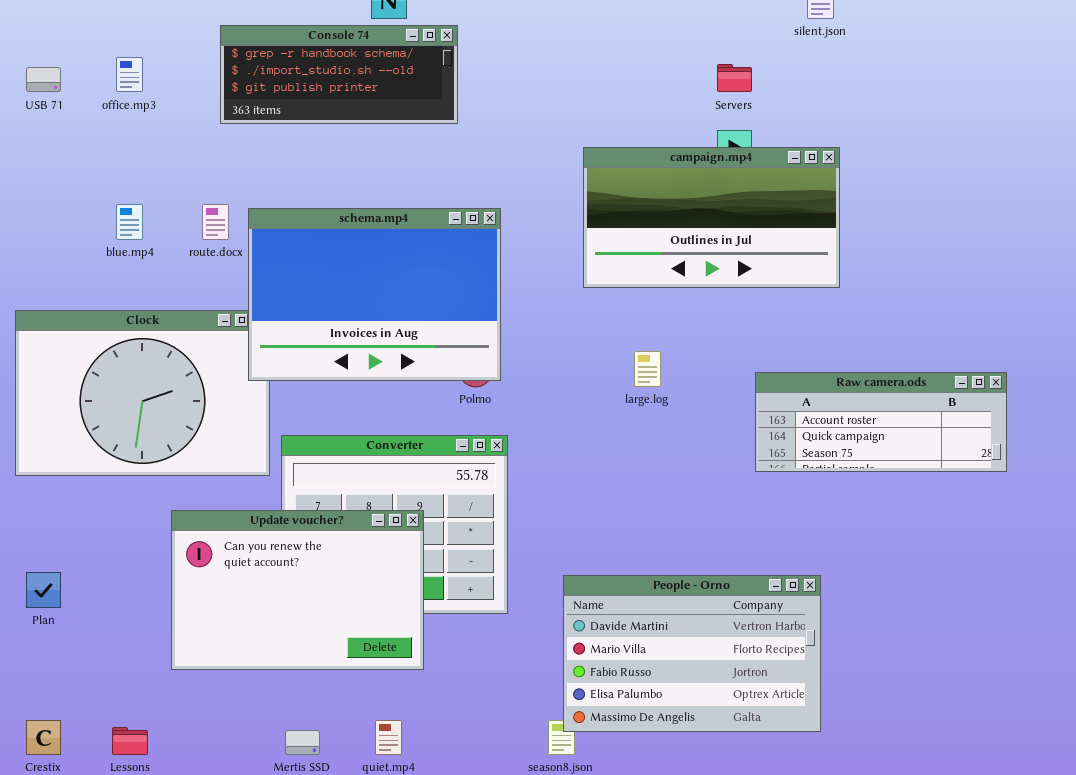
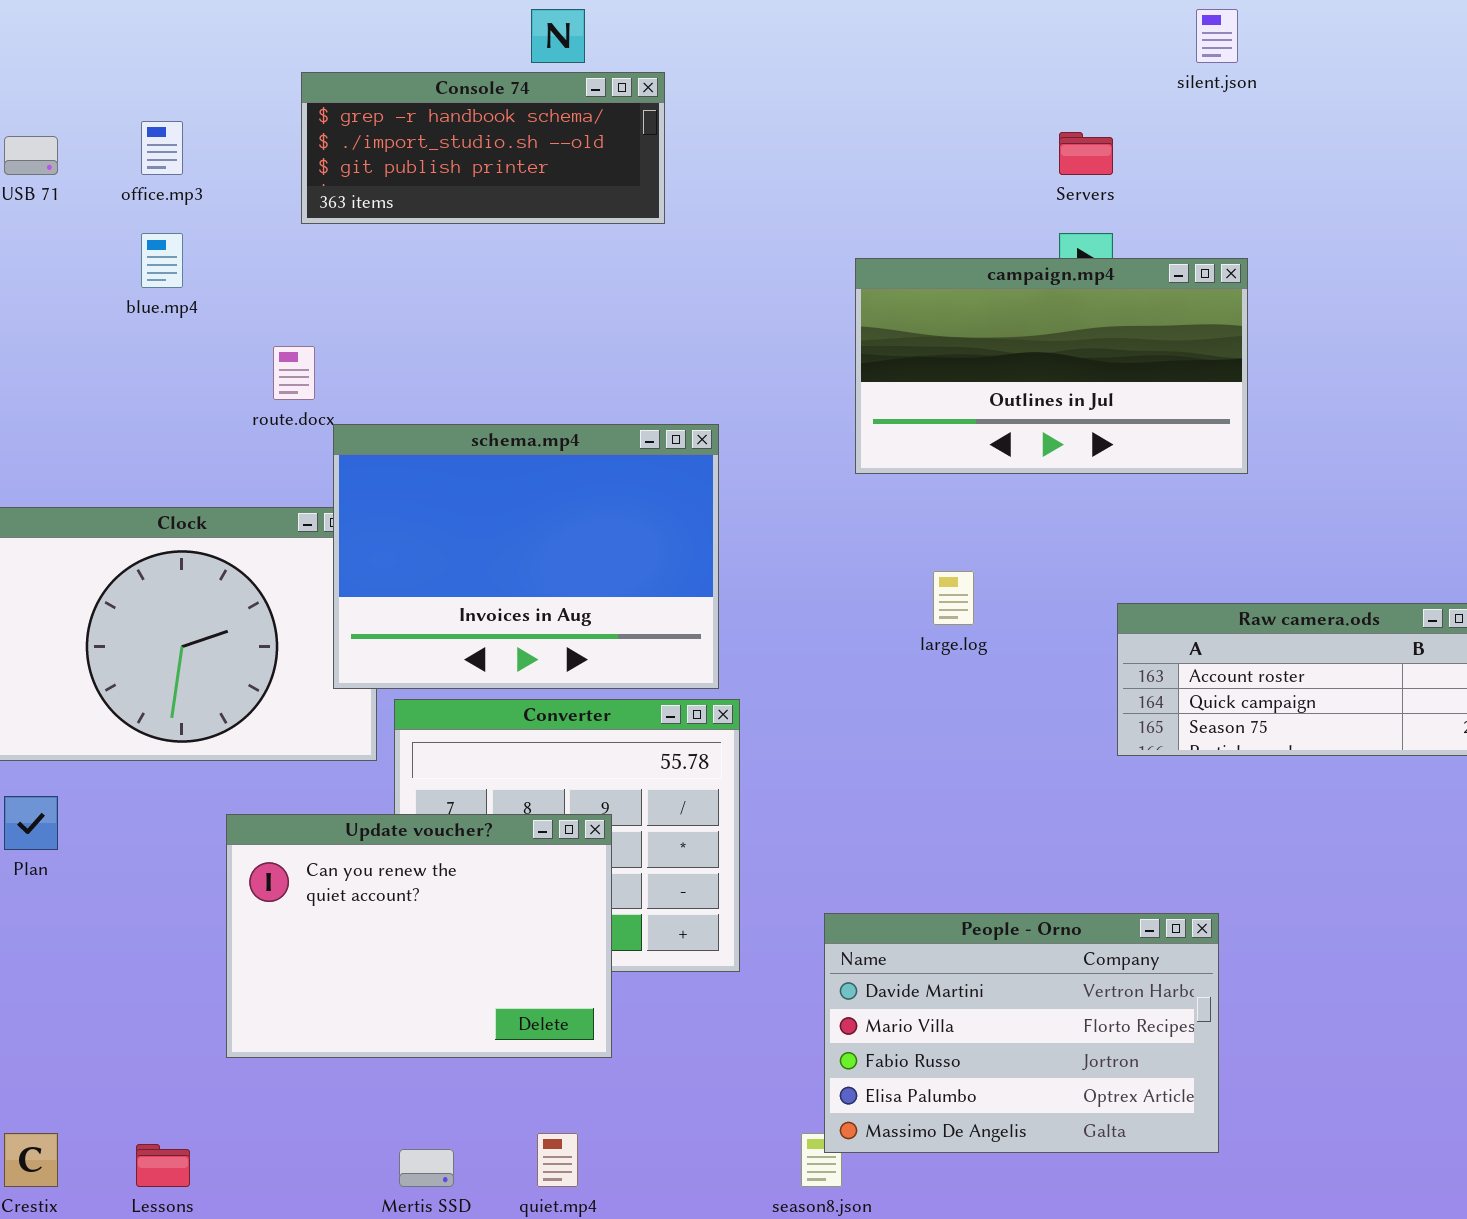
blue.mp4: [116,204,143,240] -> [141,233,183,288], moved
schema.mp4: [248,208,501,381] -> [333,424,719,689], moved
Plan: [26,572,61,608] -> [4,796,58,850], moved

